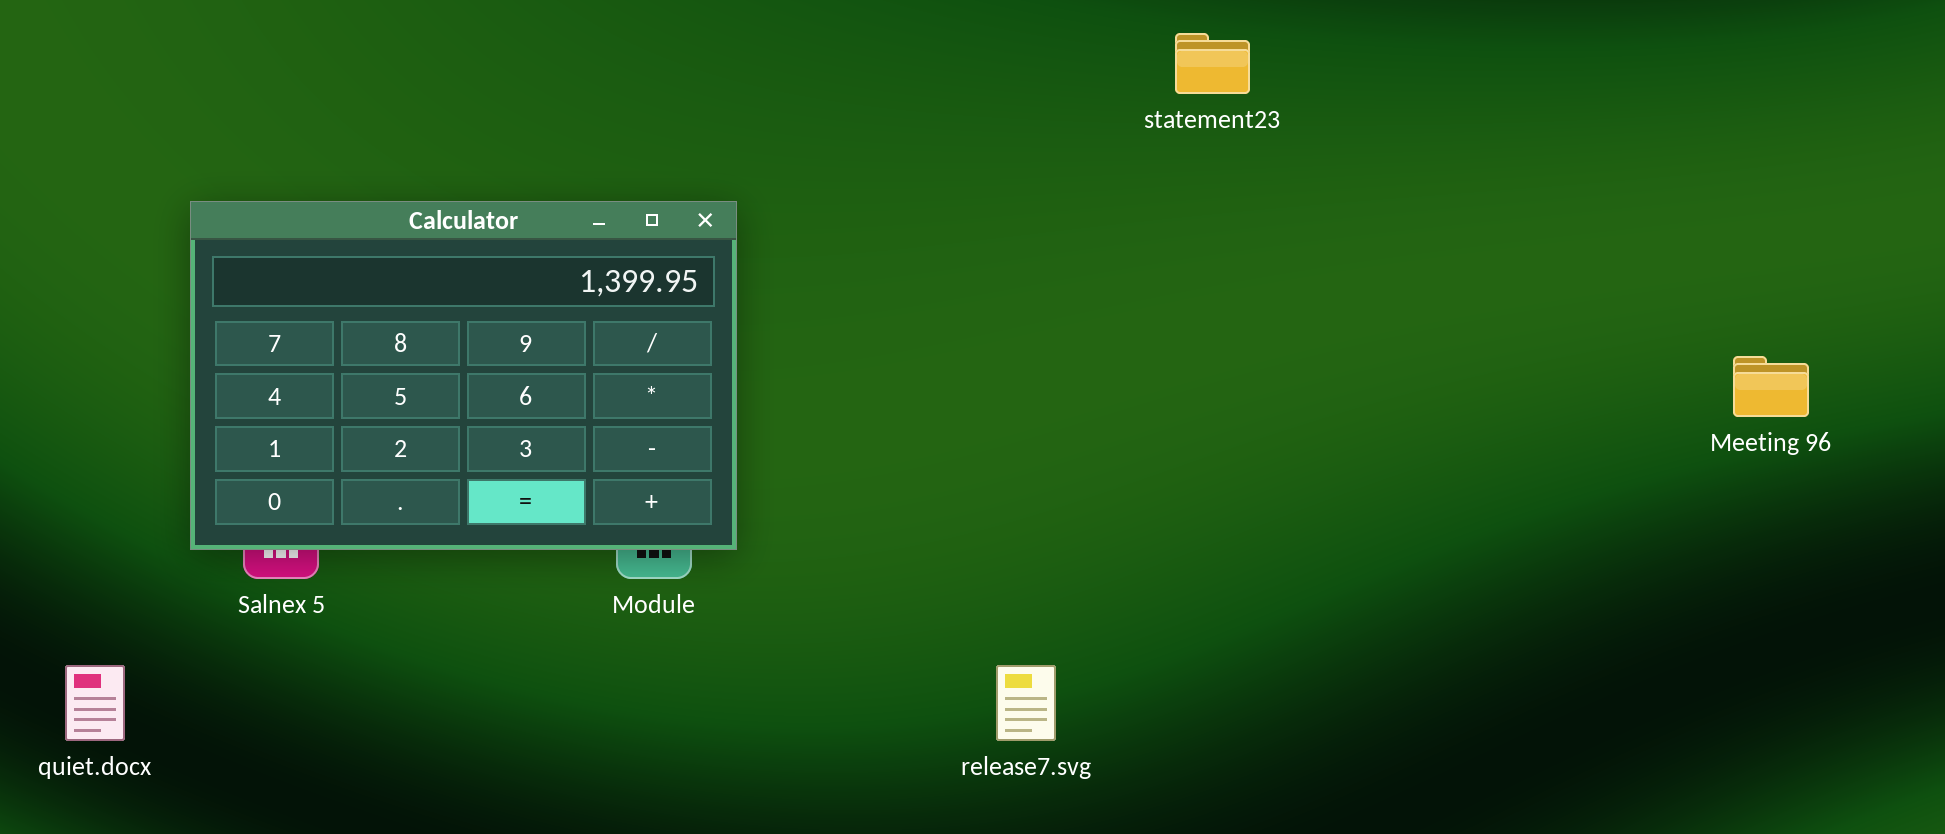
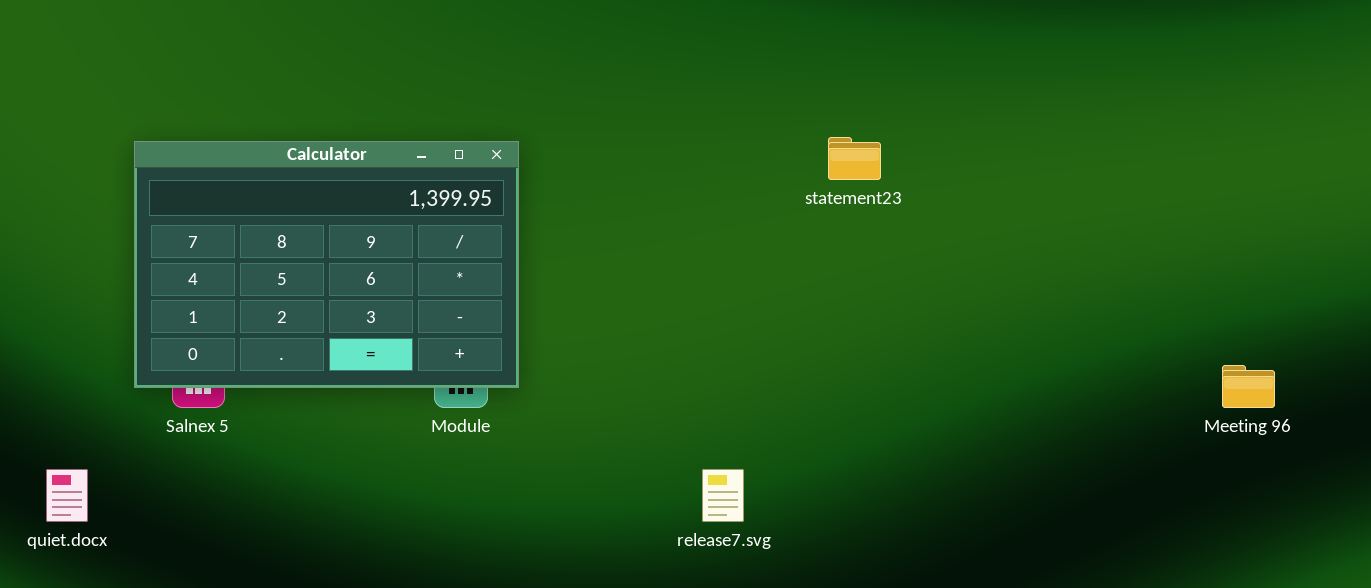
statement23: [1175,33,1250,94] -> [828,137,881,180], moved
Meeting 96: [1733,356,1809,417] -> [1222,365,1275,408], moved

